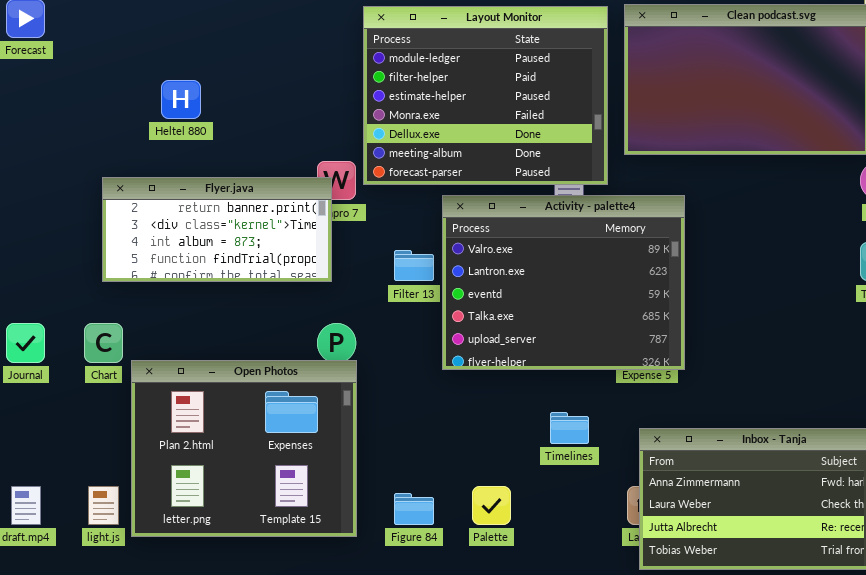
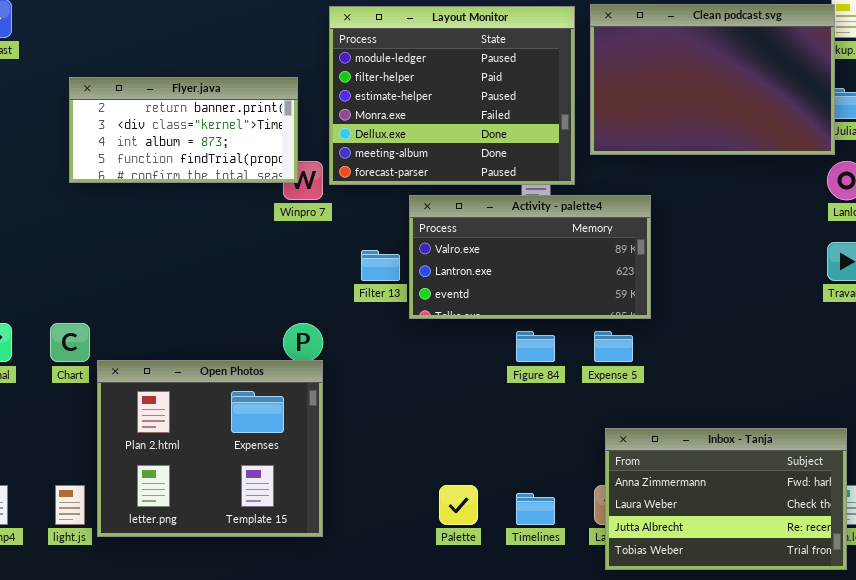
Flyer.java: [102,177,332,282] -> [69,77,298,183], moved
Activity - palette4: [442,195,685,370] -> [409,195,651,319], resized
Timelines: [550,412,589,444] -> [516,493,555,525], moved
Figure 84: [394,493,434,525] -> [516,331,555,362], moved

